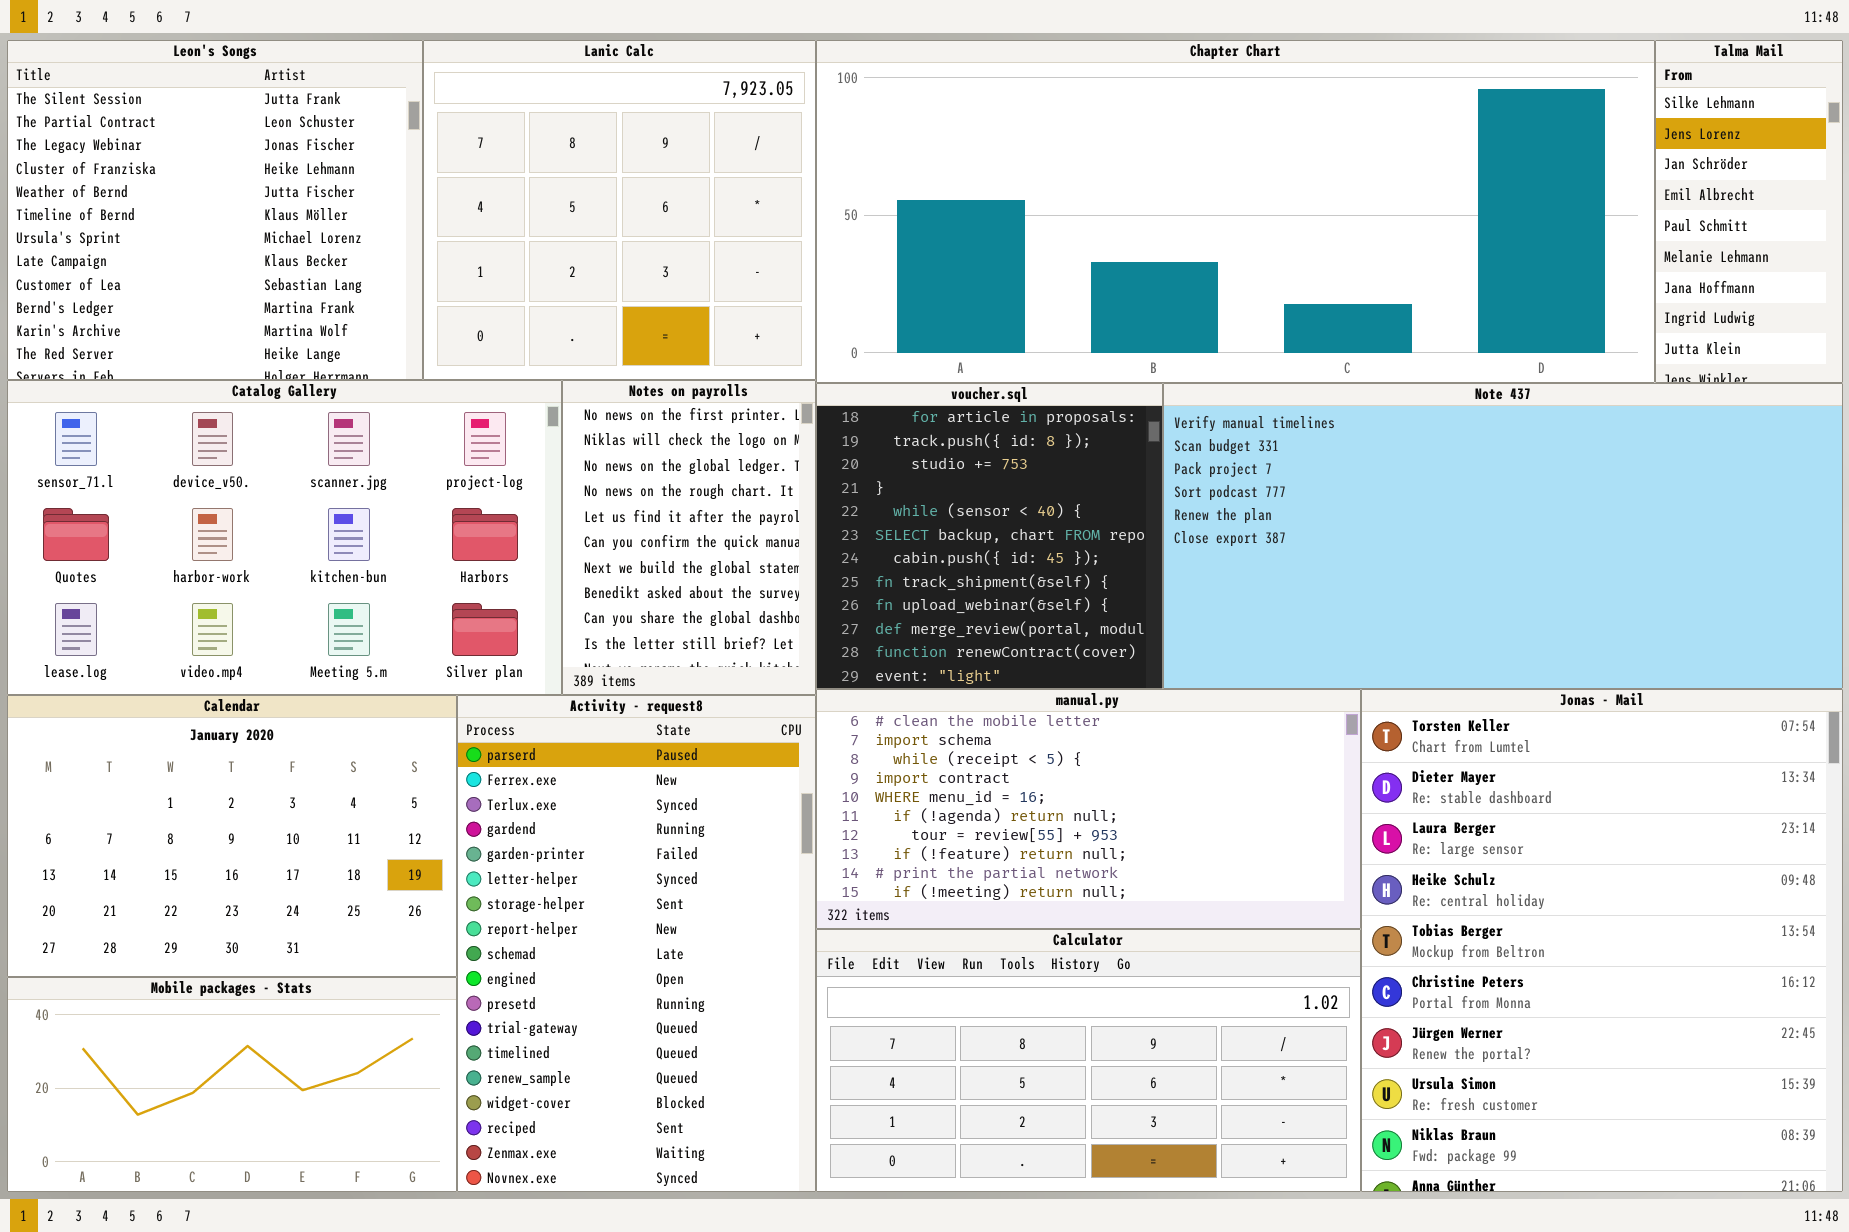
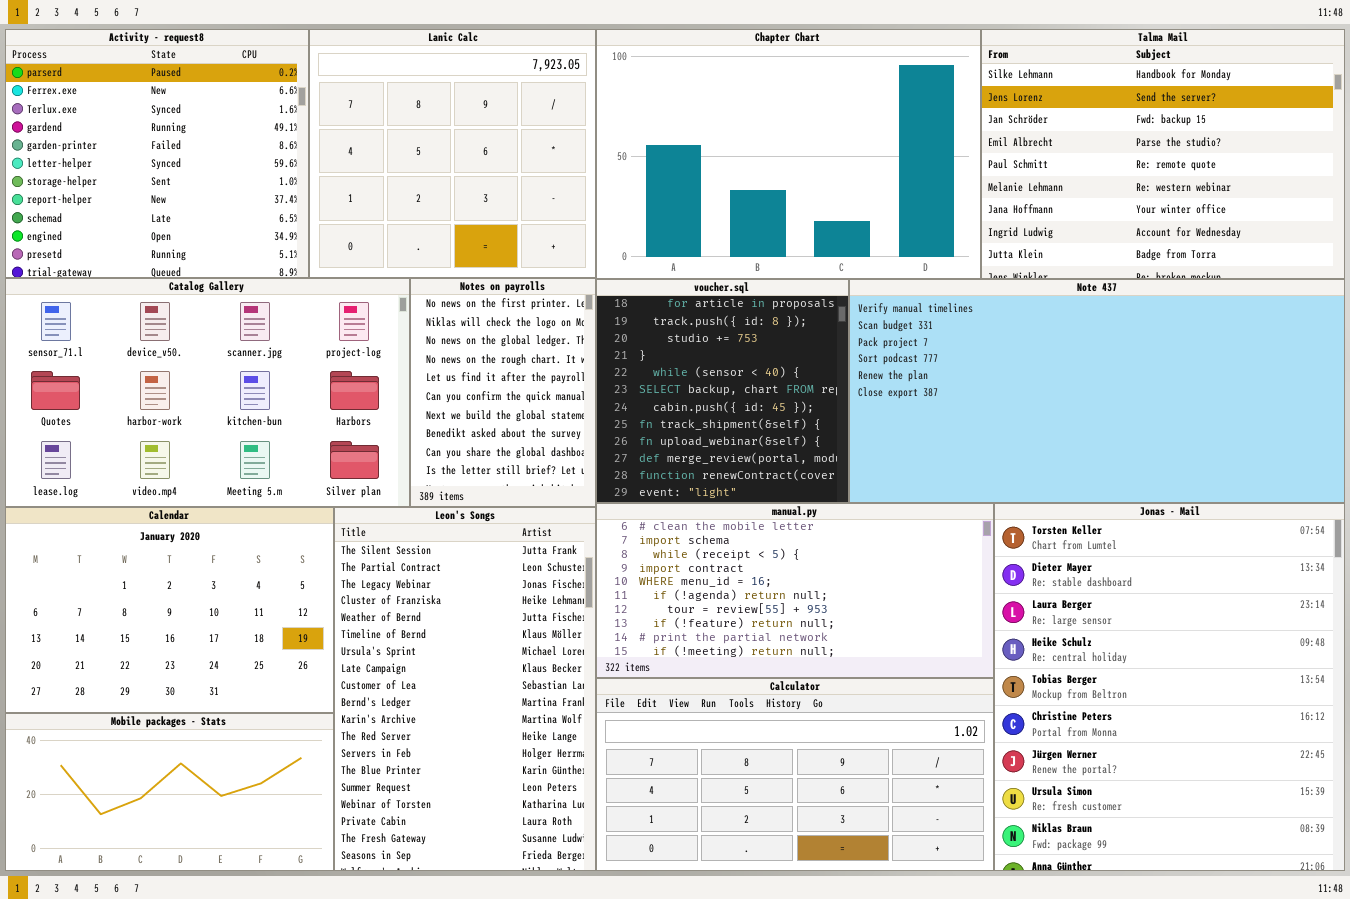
Leon's Songs: [7,40,423,380] -> [334,507,596,871], moved, resized
Chapter Chart: [816,40,1655,383] -> [596,29,981,279], resized
Talma Mail: [1655,40,1843,383] -> [981,29,1345,279], resized
Activity - request8: [457,695,816,1192] -> [5,29,309,278], moved, resized

